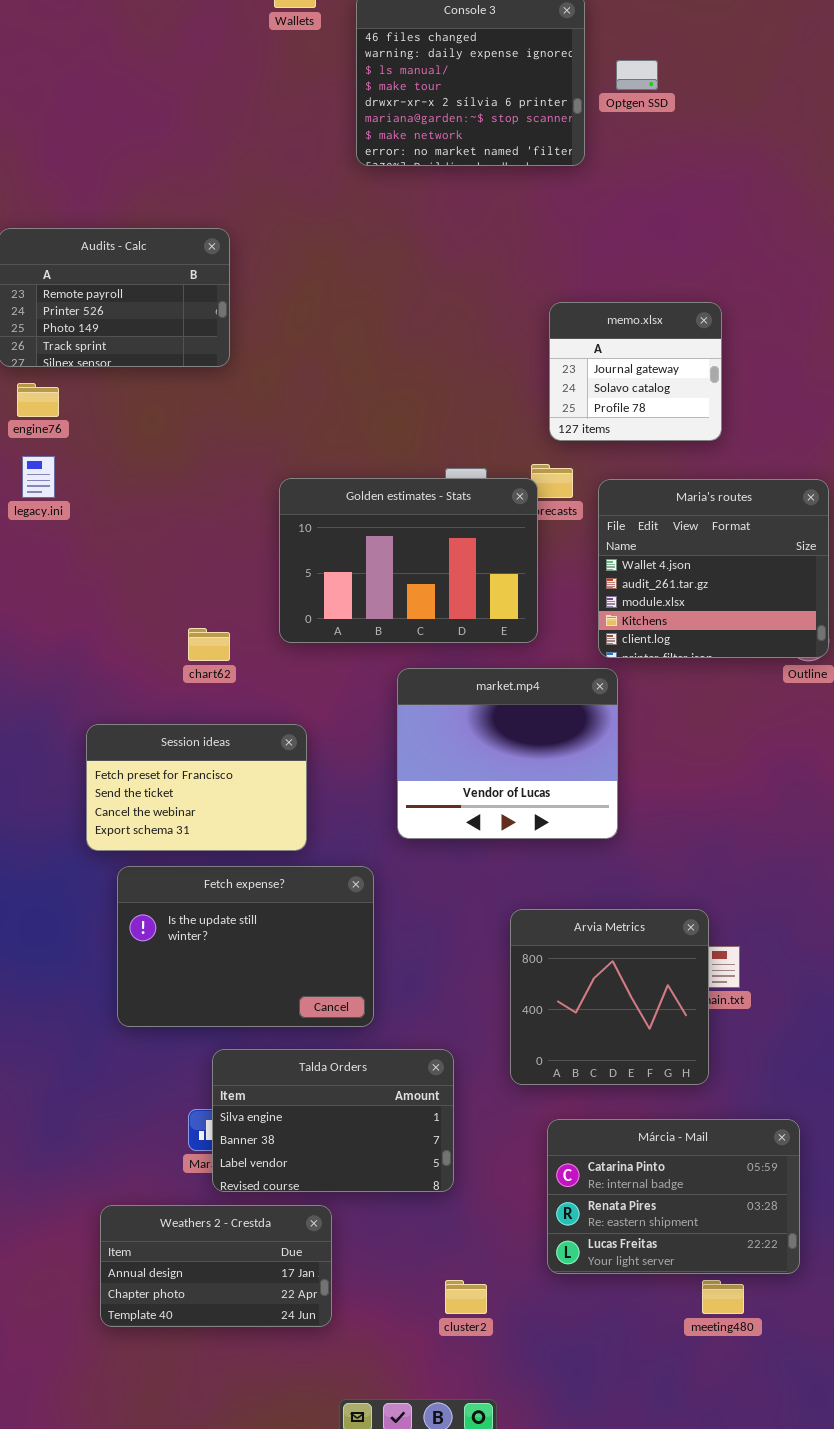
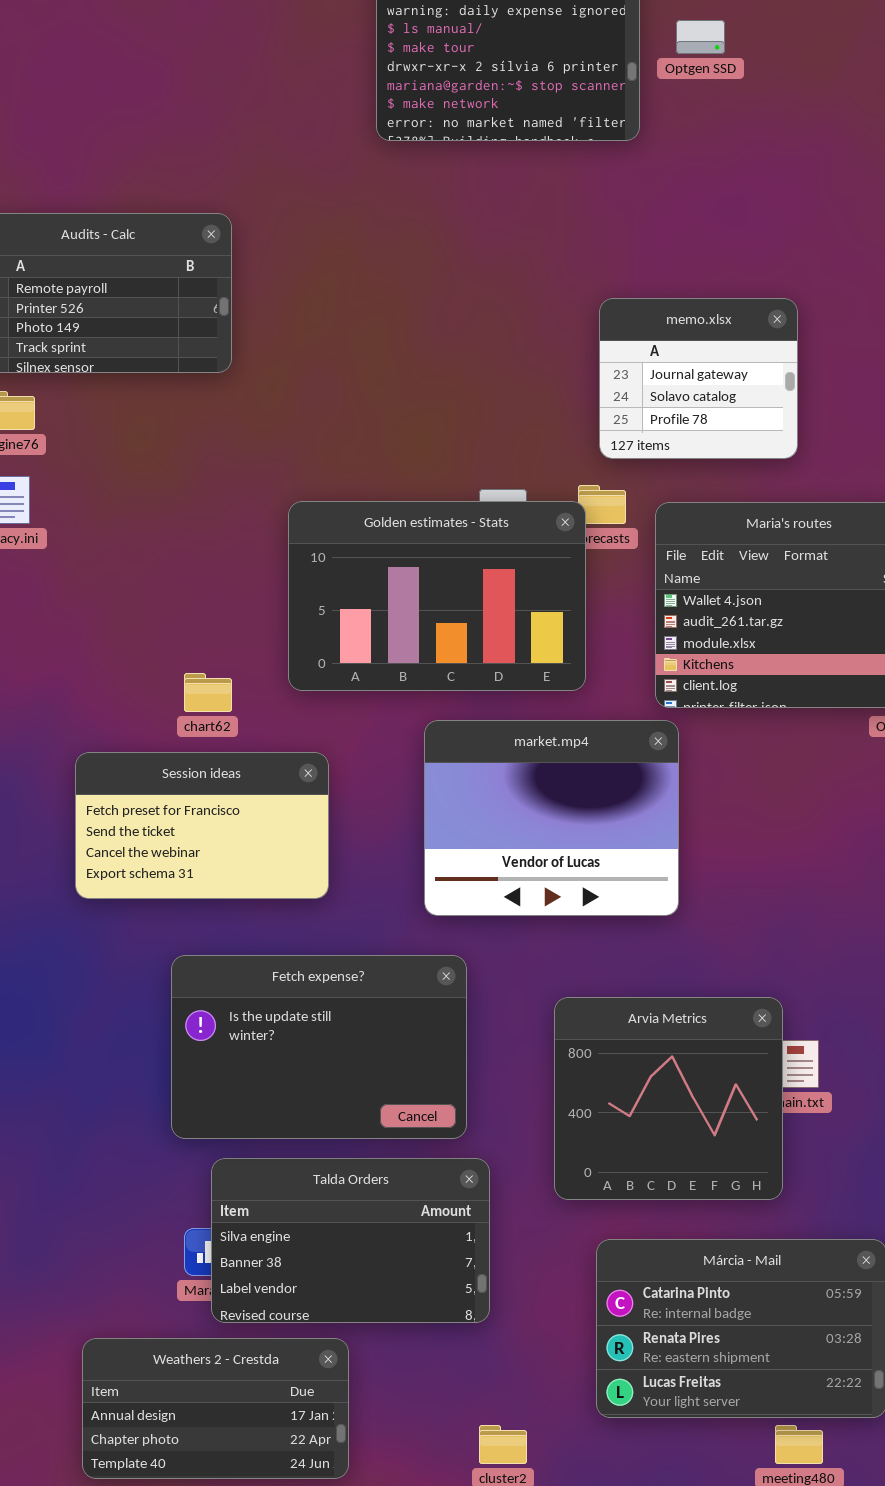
Session ideas: [86,724,307,851] -> [75,752,329,899], moved
Fetch expense?: [117,866,374,1027] -> [171,955,467,1139], moved

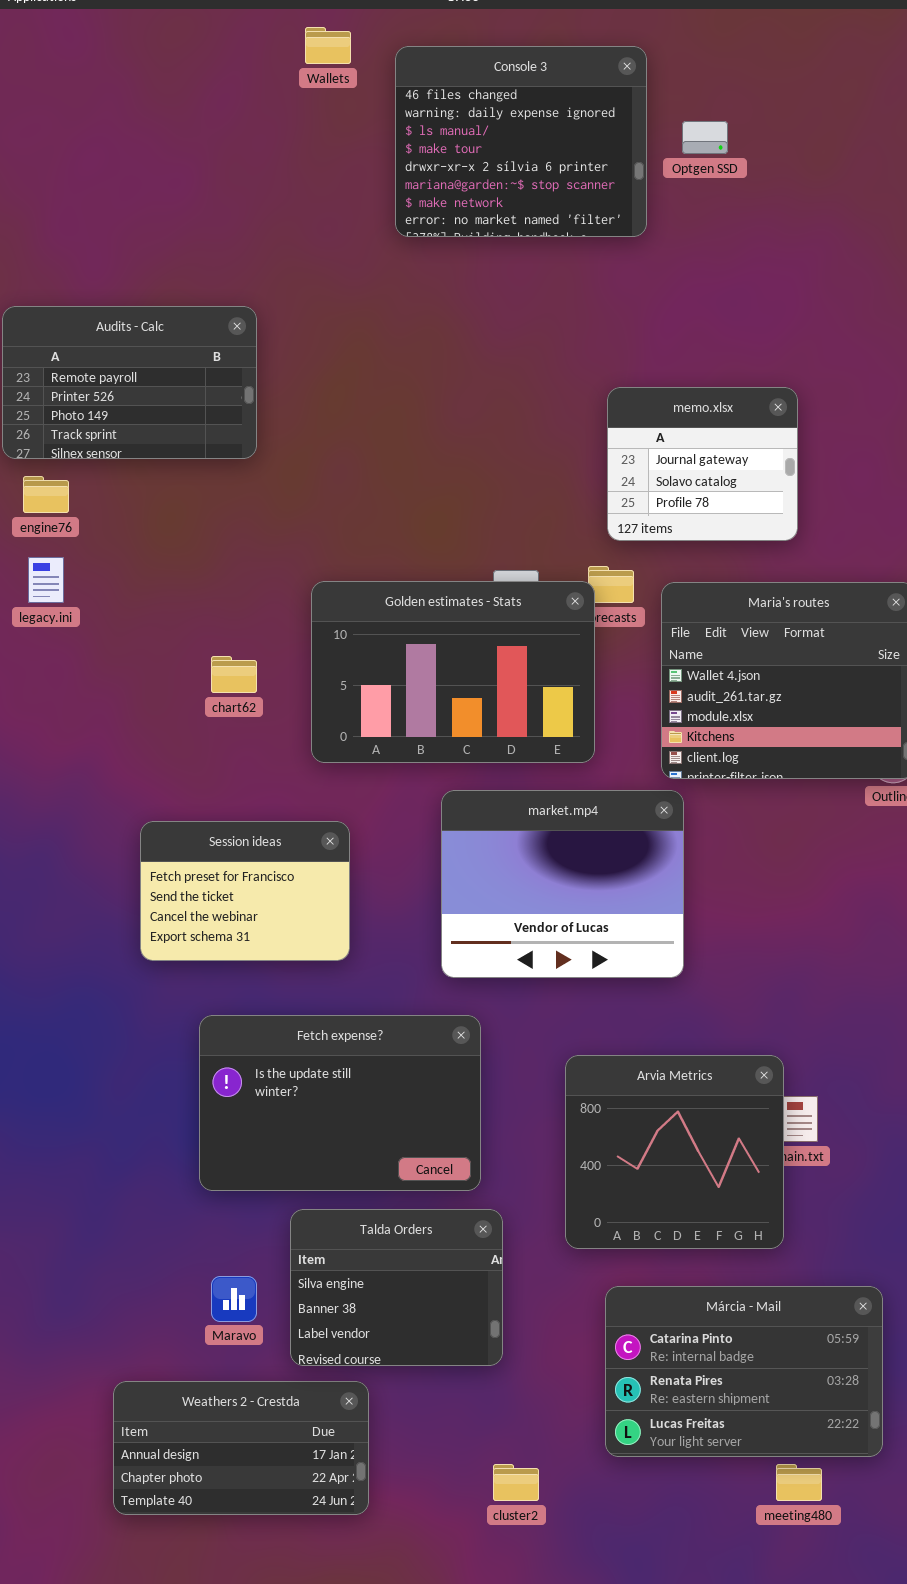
chart62: [184,673,232,712] -> [211,656,257,693], moved
Session ideas: [75,752,329,899] -> [140,821,350,961], resized
Talda Orders: [211,1158,490,1323] -> [290,1209,503,1366], resized

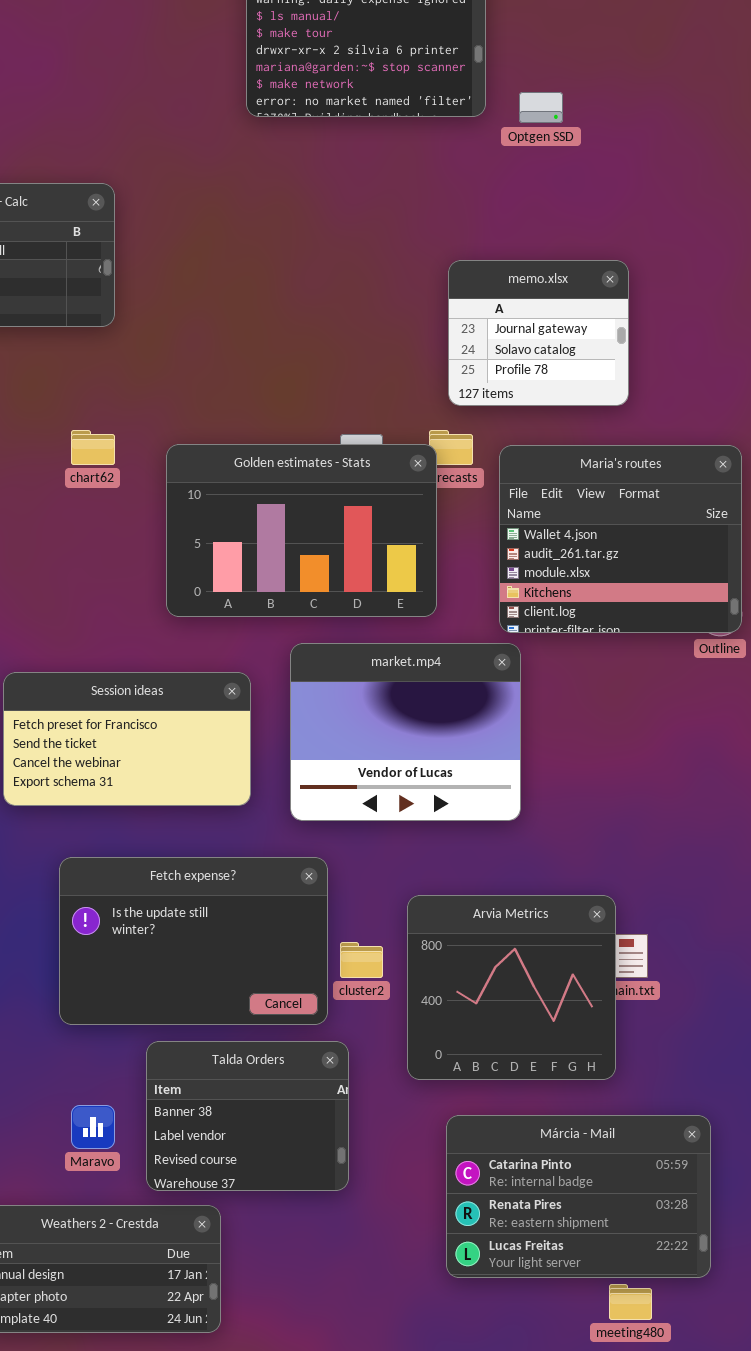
Optgen SSD: [682,121,728,154] -> [519,92,563,123], moved
chart62: [211,656,257,693] -> [71,430,115,465], moved
Session ideas: [140,821,350,961] -> [3,672,251,806], resized
Talda Orders: [290,1209,503,1366] -> [146,1041,349,1191], scrolled down 1 row
cluster2: [493,1464,539,1501] -> [340,942,383,978], moved

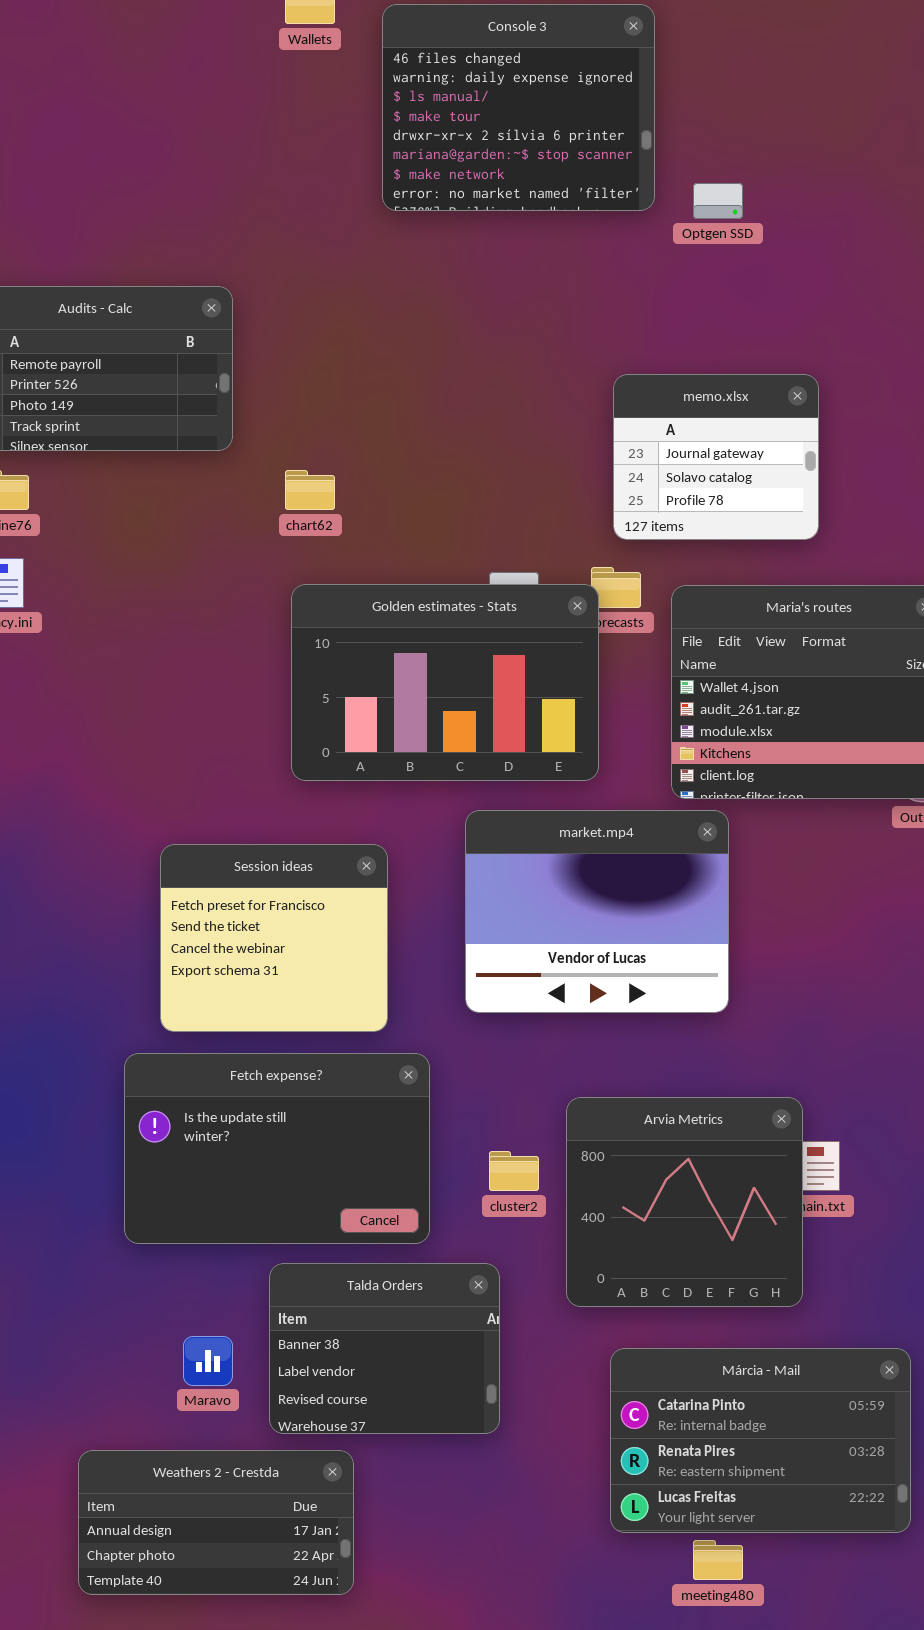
chart62: [71,430,115,465] -> [285,470,335,510], moved
market.mp4: [290,643,521,821] -> [465,810,729,1013], moved
Session ideas: [3,672,251,806] -> [160,844,388,1032], resized
Fetch expense?: [59,857,328,1025] -> [124,1053,430,1244], moved
meeting480: [609,1284,652,1320] -> [693,1540,743,1580], moved

